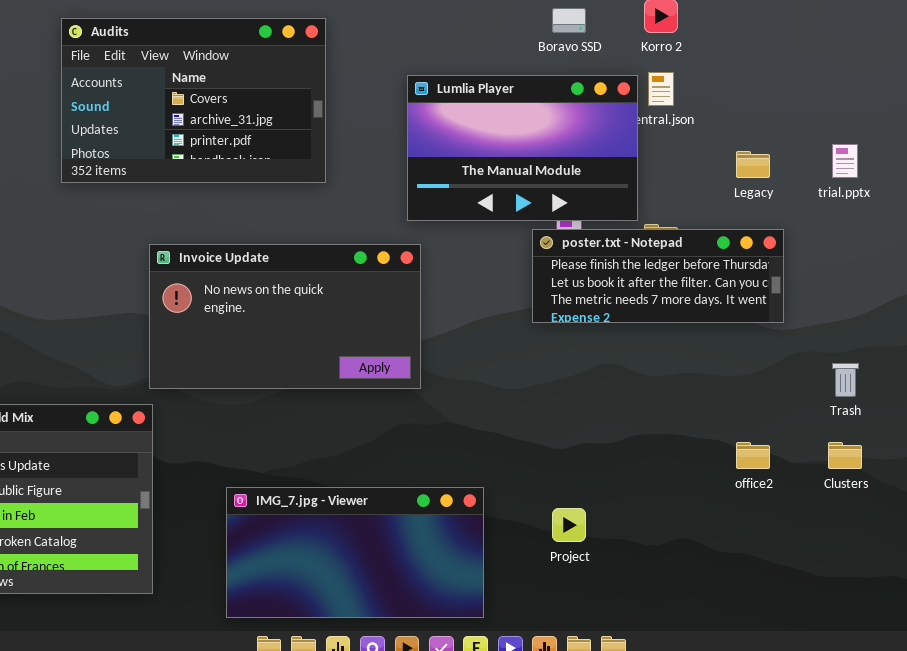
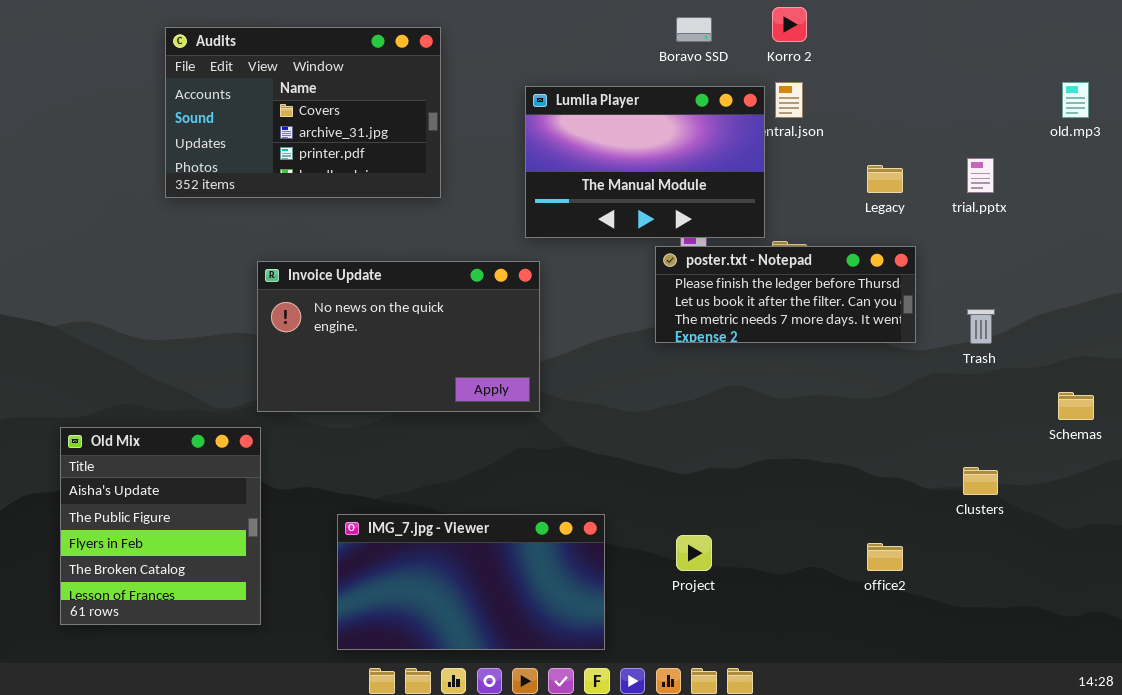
Trash: [832,363,859,397] -> [967,309,995,344], moved
office2: [736,442,770,469] -> [867,543,903,571], moved

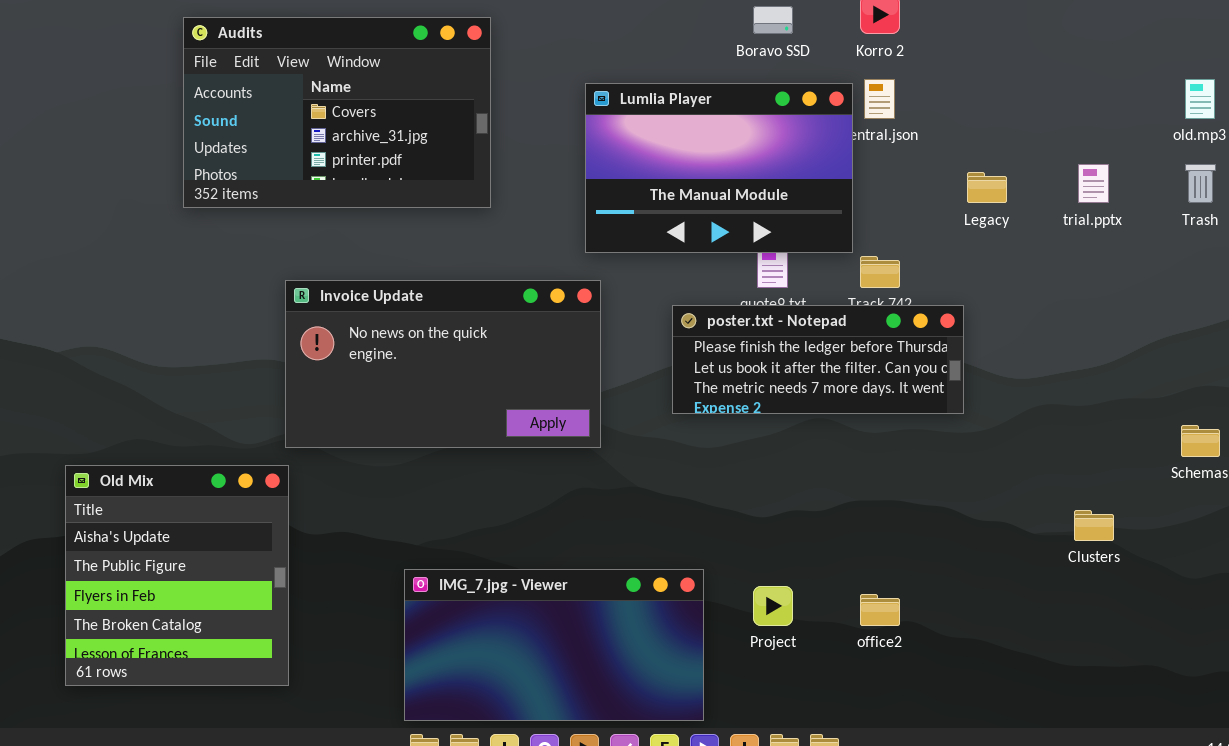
poster.txt - Notepad: [655,246,916,343] -> [672,305,964,414], moved
Trash: [967,309,995,344] -> [1185,164,1216,203], moved
IMG_7.jpg - Viewer: [337,514,605,650] -> [404,569,704,721], moved
office2: [867,543,903,571] -> [860,594,900,626], moved

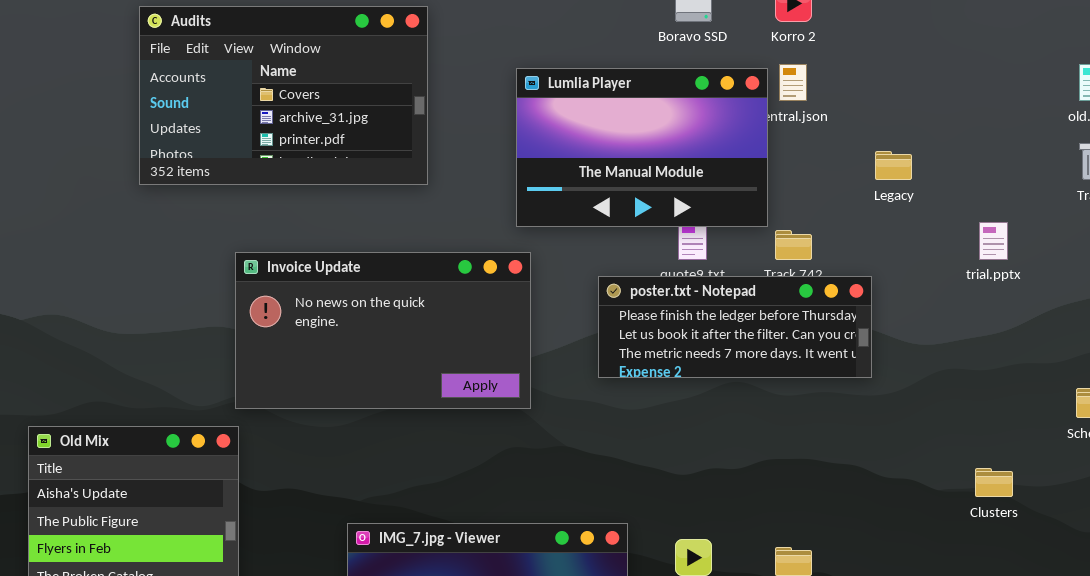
trial.pptx: [1078,164,1109,203] -> [979,222,1008,260], moved

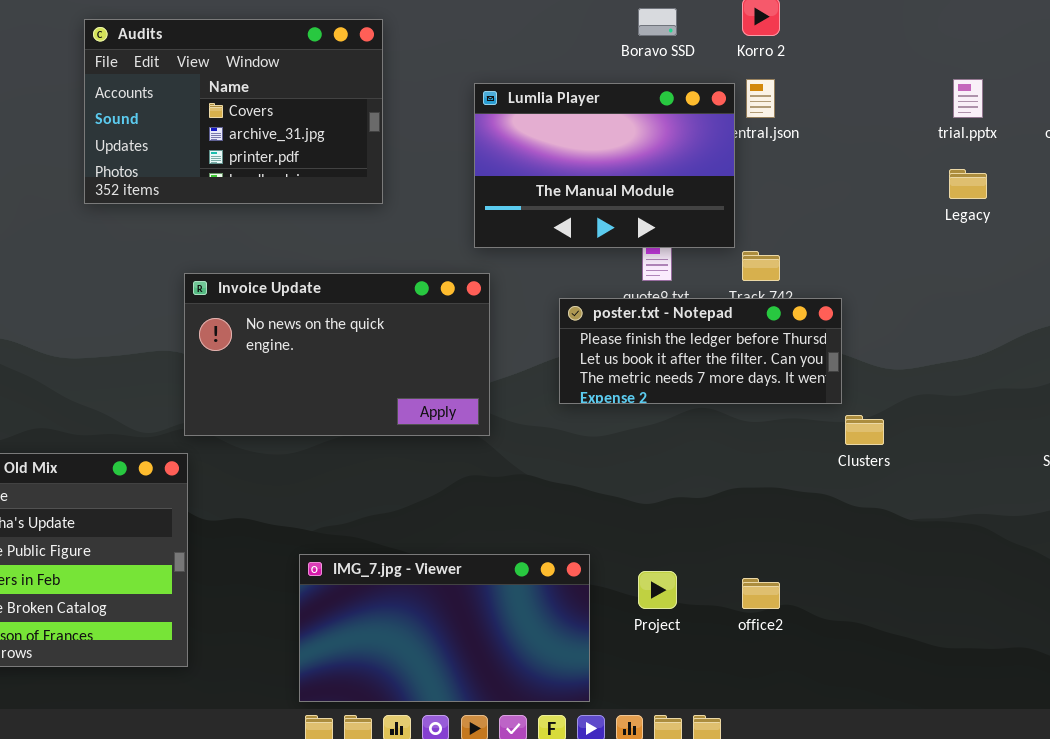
Legacy: [875,151,912,180] -> [949,169,987,199], moved
trial.pptx: [979,222,1008,260] -> [953,79,983,118], moved
Clusters: [975,468,1013,497] -> [845,415,884,445], moved

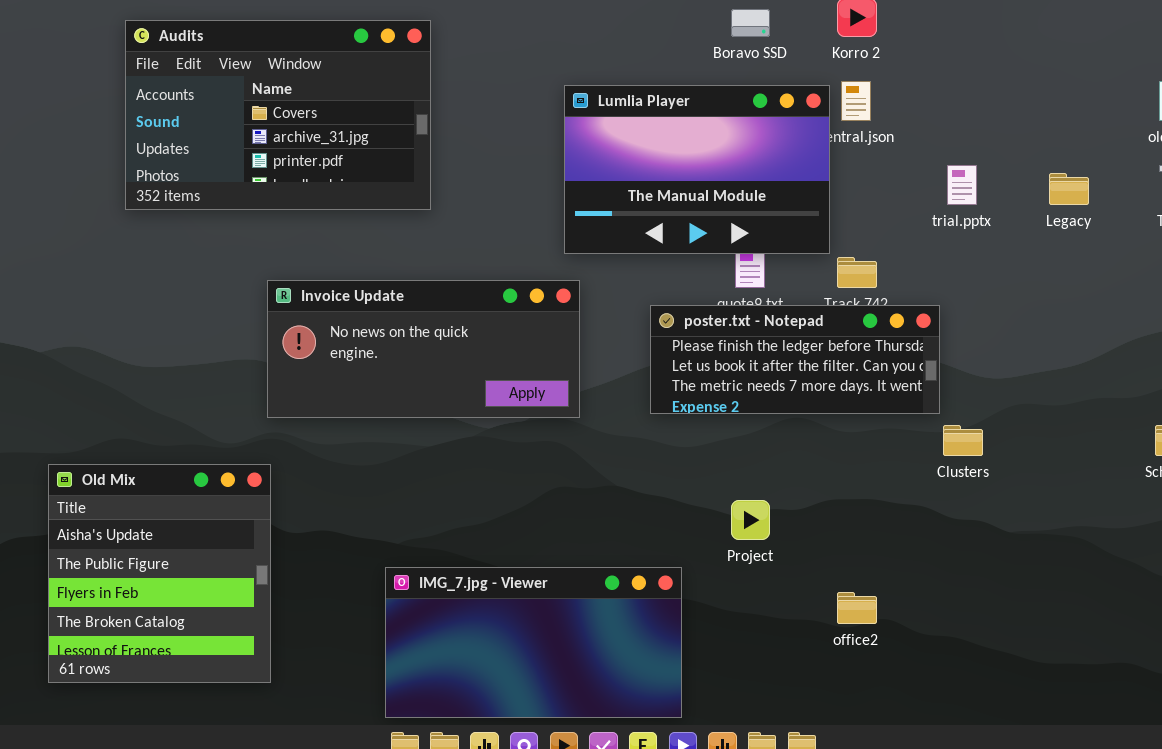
Audits: [84,19,383,204] -> [125,20,431,210], moved
trial.pptx: [953,79,983,118] -> [947,165,977,205], moved
Invoice Update: [184,273,490,436] -> [267,280,580,418], resized
Project: [638,571,677,609] -> [731,500,770,540], moved

